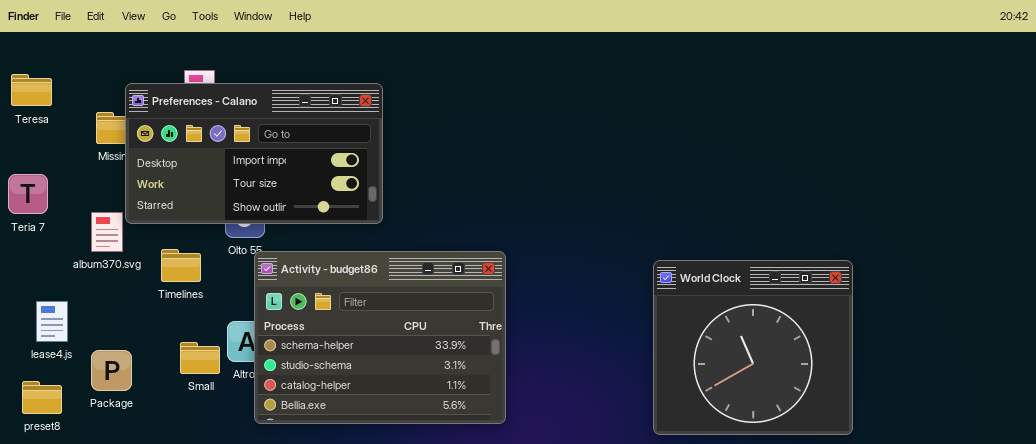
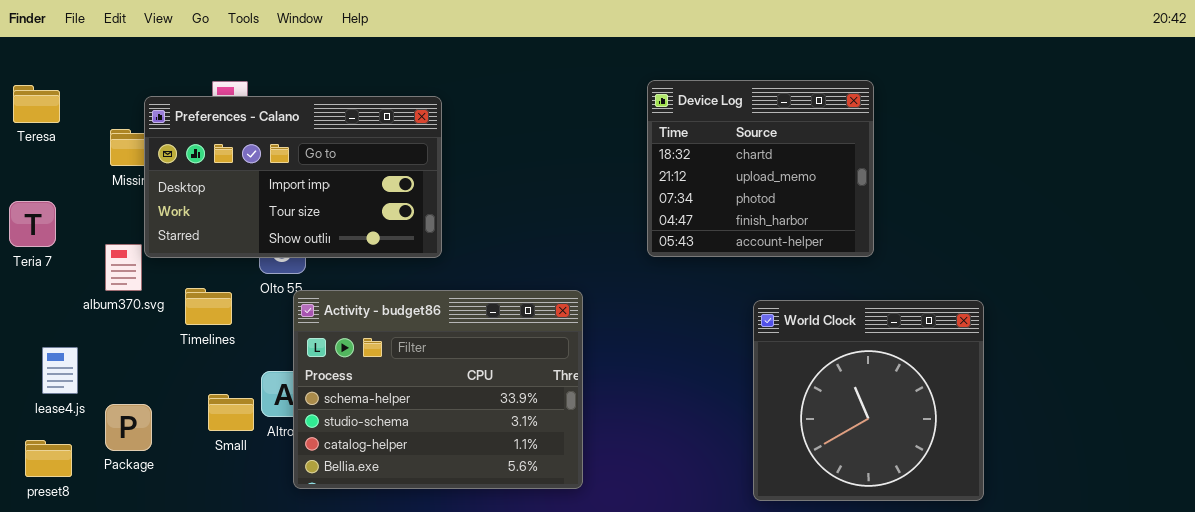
Device Log: none -> [647,80,874,257], opened

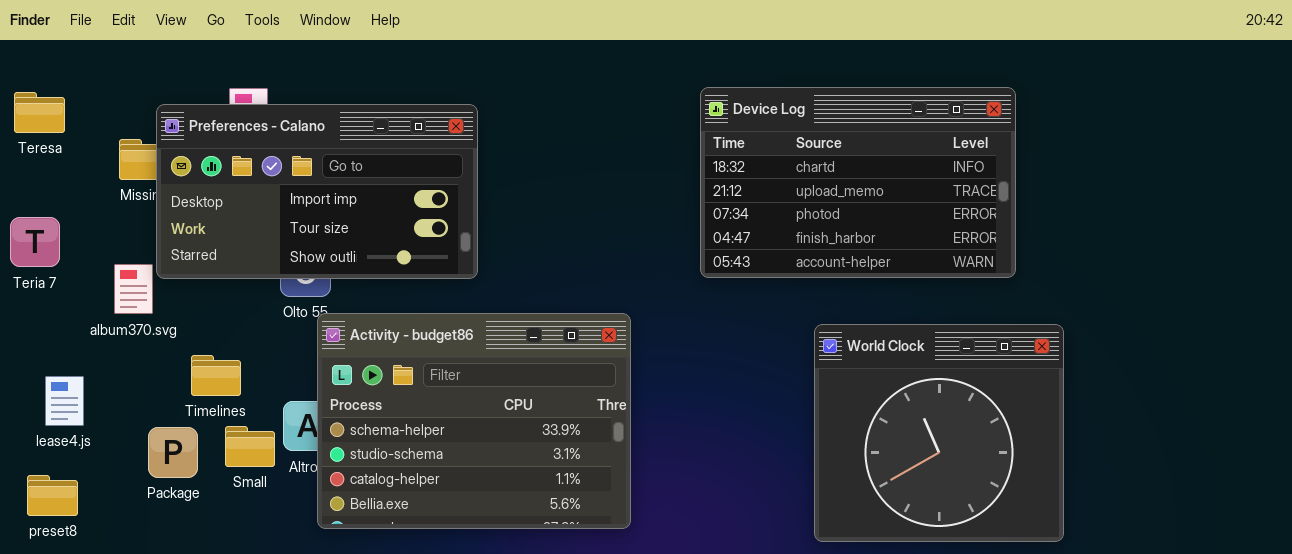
Device Log: [647,80,874,257] -> [700,87,1016,278], resized
Timelines: [185,288,232,325] -> [191,355,241,396], moved
Package: [105,404,152,451] -> [148,427,198,478], moved

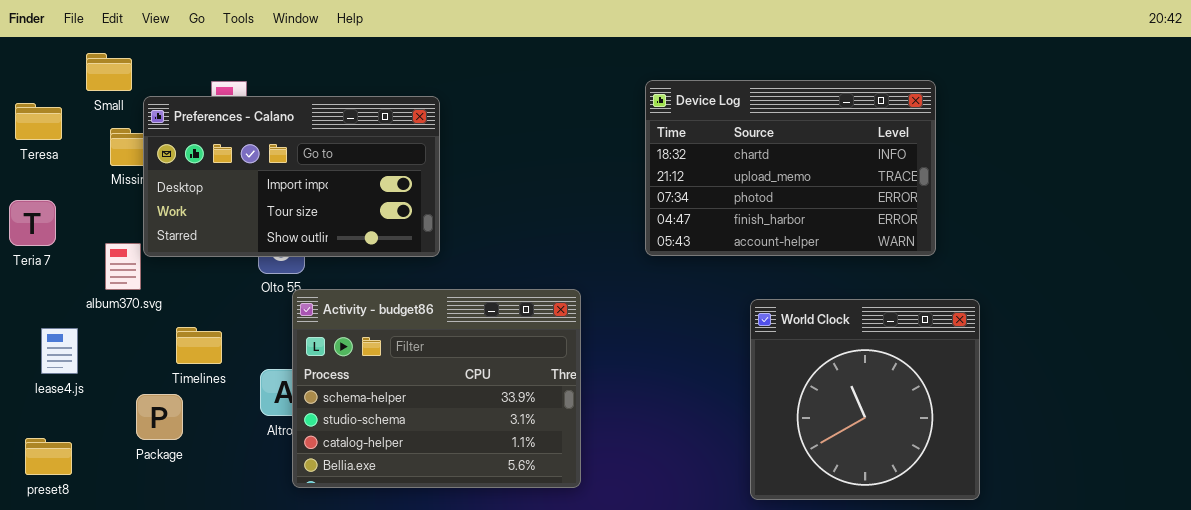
Teresa: [14,92,65,133] -> [15,103,62,140], moved
lease4.js: [45,376,84,426] -> [41,328,78,374], moved
Small: [225,426,275,467] -> [86,53,132,91], moved

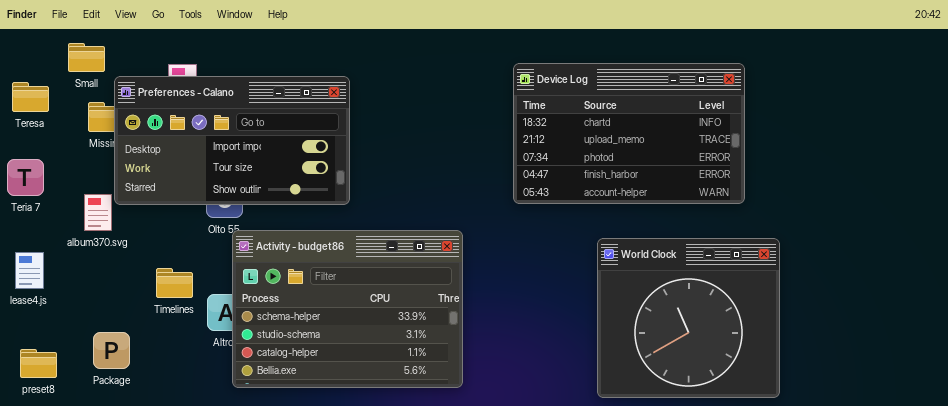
Timelines: [176,327,222,364] -> [156,268,193,298], moved
lease4.js: [41,328,78,374] -> [15,252,44,289], moved
Package: [136,394,183,440] -> [93,332,130,369], moved

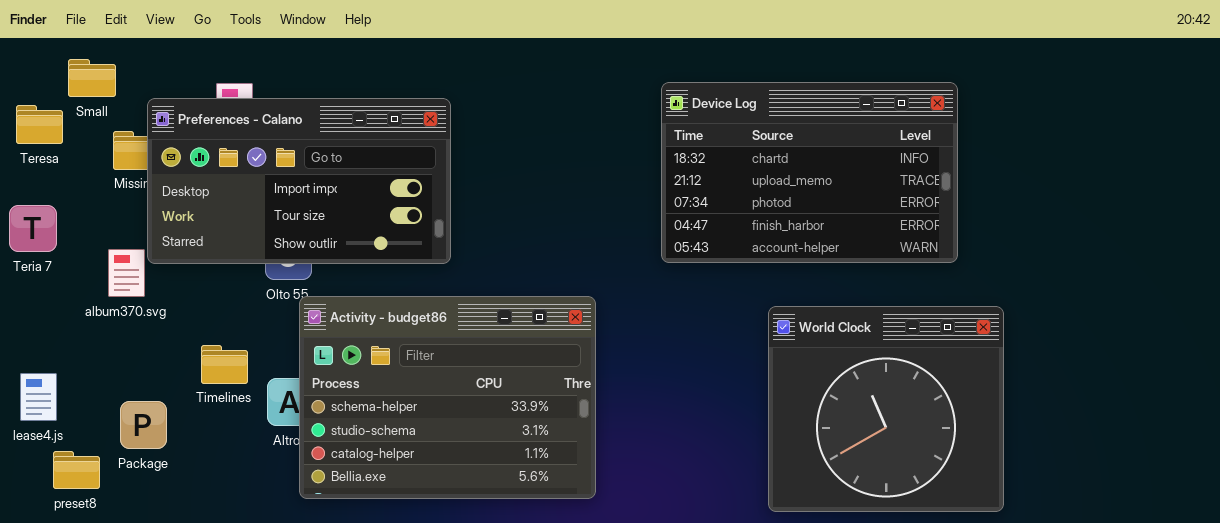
Small: [68,43,105,72] -> [68,59,116,97], moved
lease4.js: [15,252,44,289] -> [20,373,57,421], moved
Package: [93,332,130,369] -> [120,401,167,449], moved
preset8: [20,349,57,378] -> [53,451,100,489], moved

